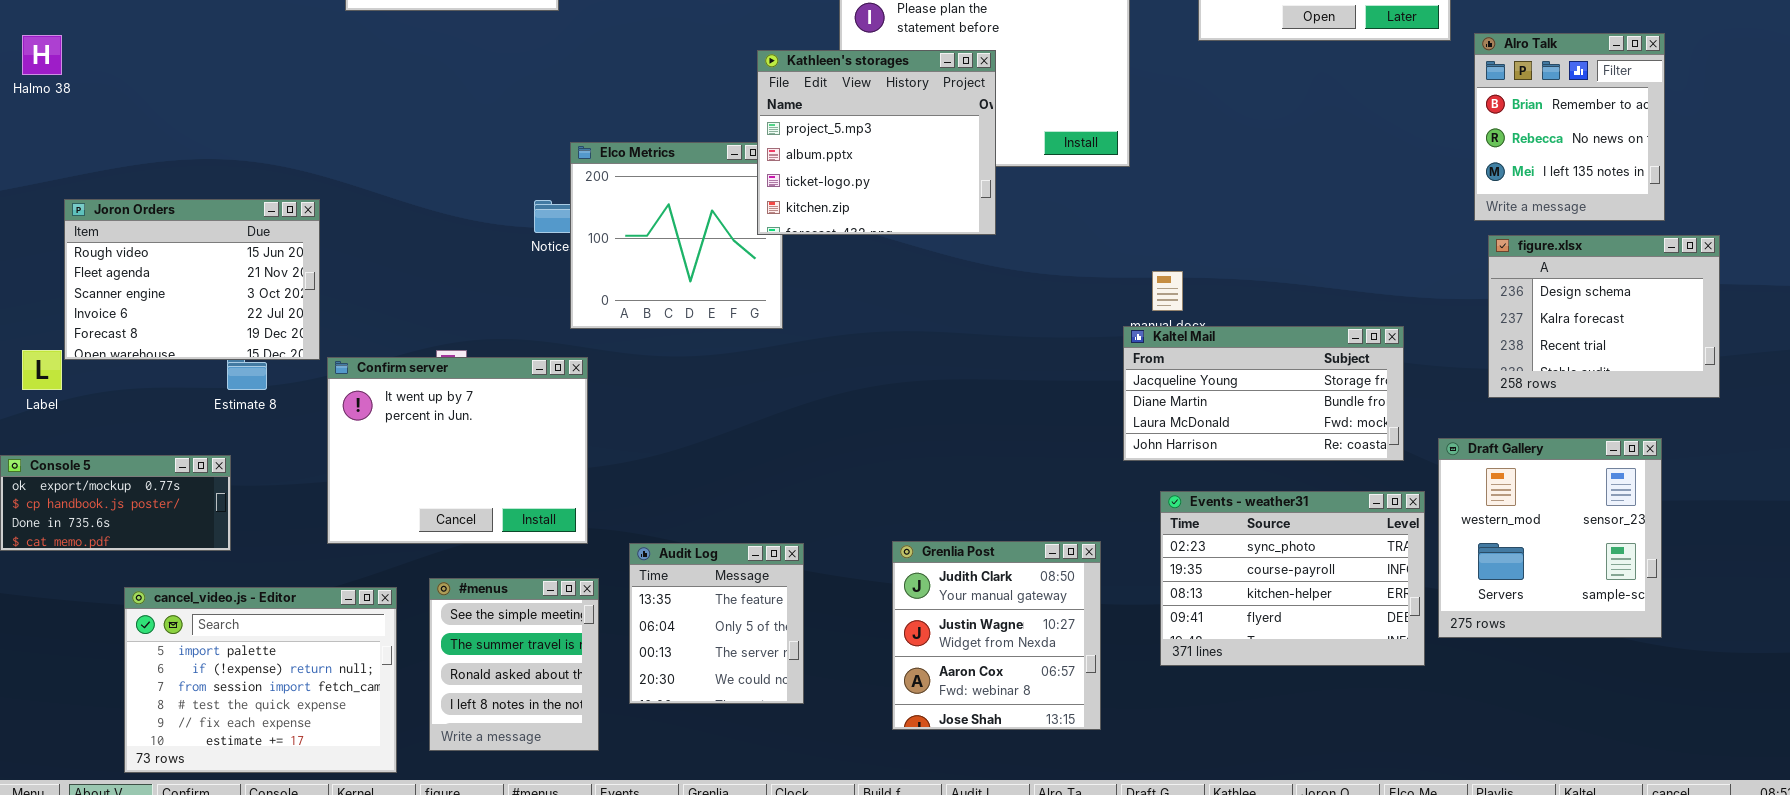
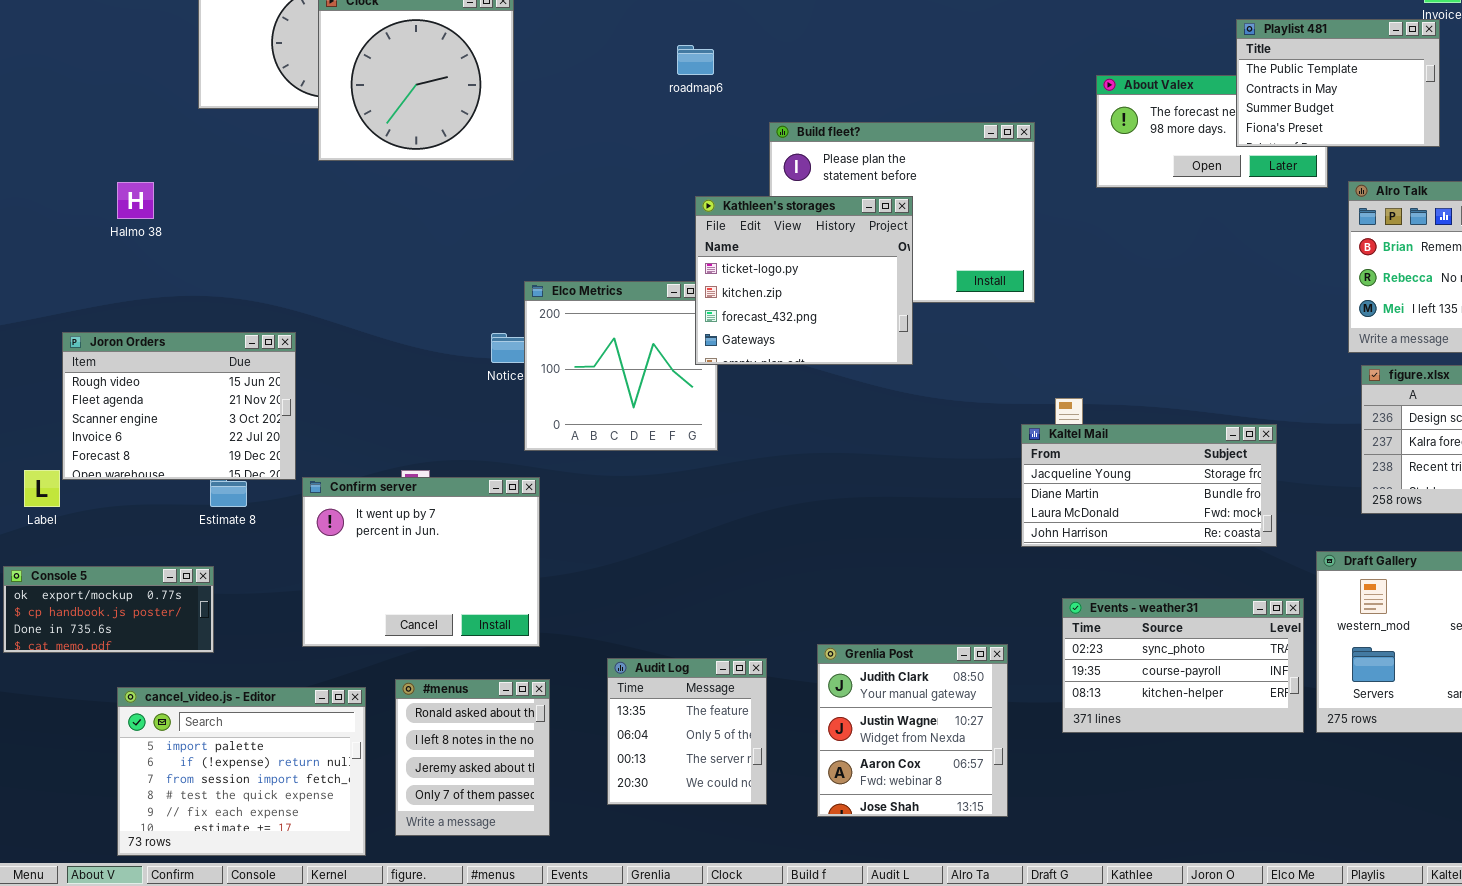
Halmo 38: [22,35,62,75] -> [117,182,154,219], moved
Kathleen's storages: [757,50,996,235] -> [695,196,913,365], scrolled down 2 rows
Kaltel Mail: [1123,326,1404,461] -> [1021,424,1277,547], moved
Events - weather31: [1160,491,1425,666] -> [1062,598,1304,733], resized
Audit Log: [629,543,804,704] -> [607,658,767,805], moved
#menus: [429,578,599,751] -> [395,679,550,836], scrolled down 2 rows

